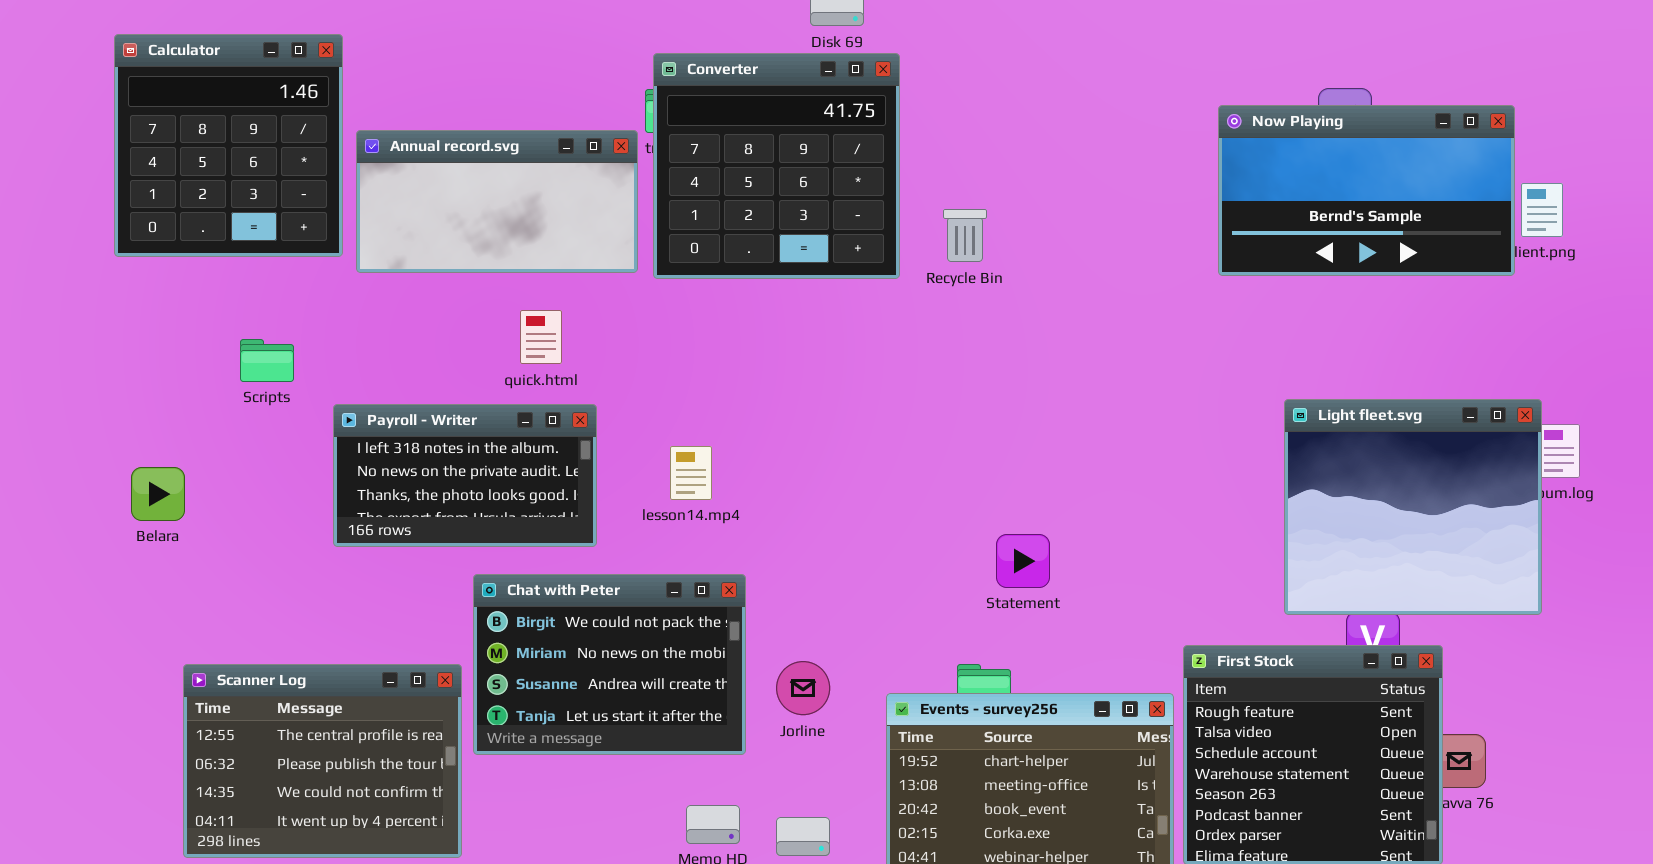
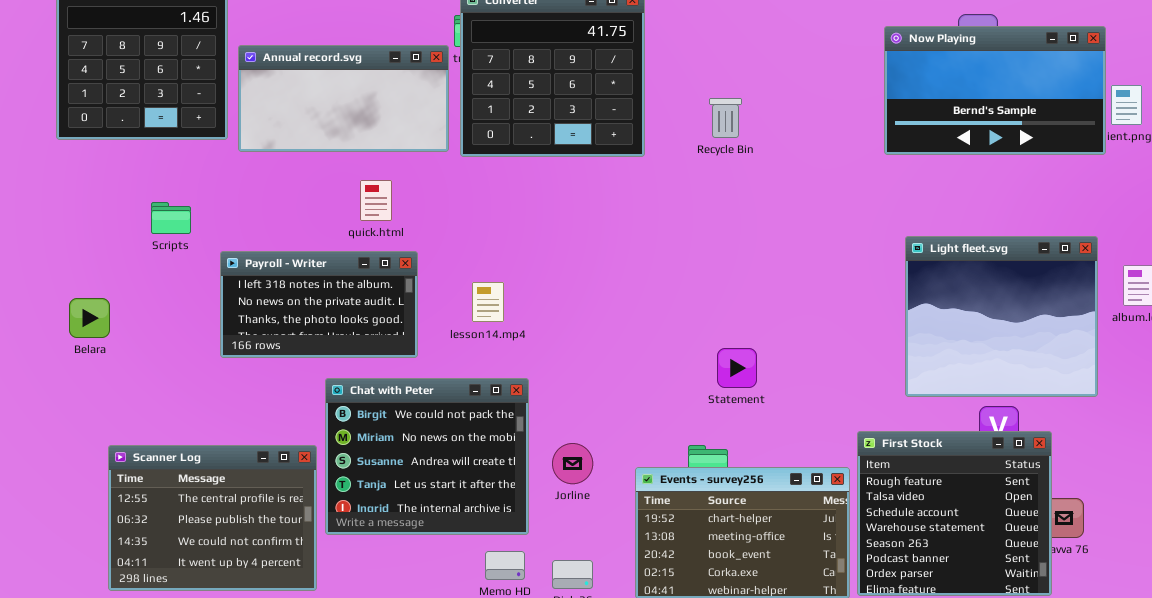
Recycle Bin: [943,209,987,262] -> [709,98,742,138], moved
Light fleet.svg: [1284,399,1542,615] -> [905,236,1098,397], moved
Chat with Peter: [473,574,746,755] -> [325,378,529,535], resized

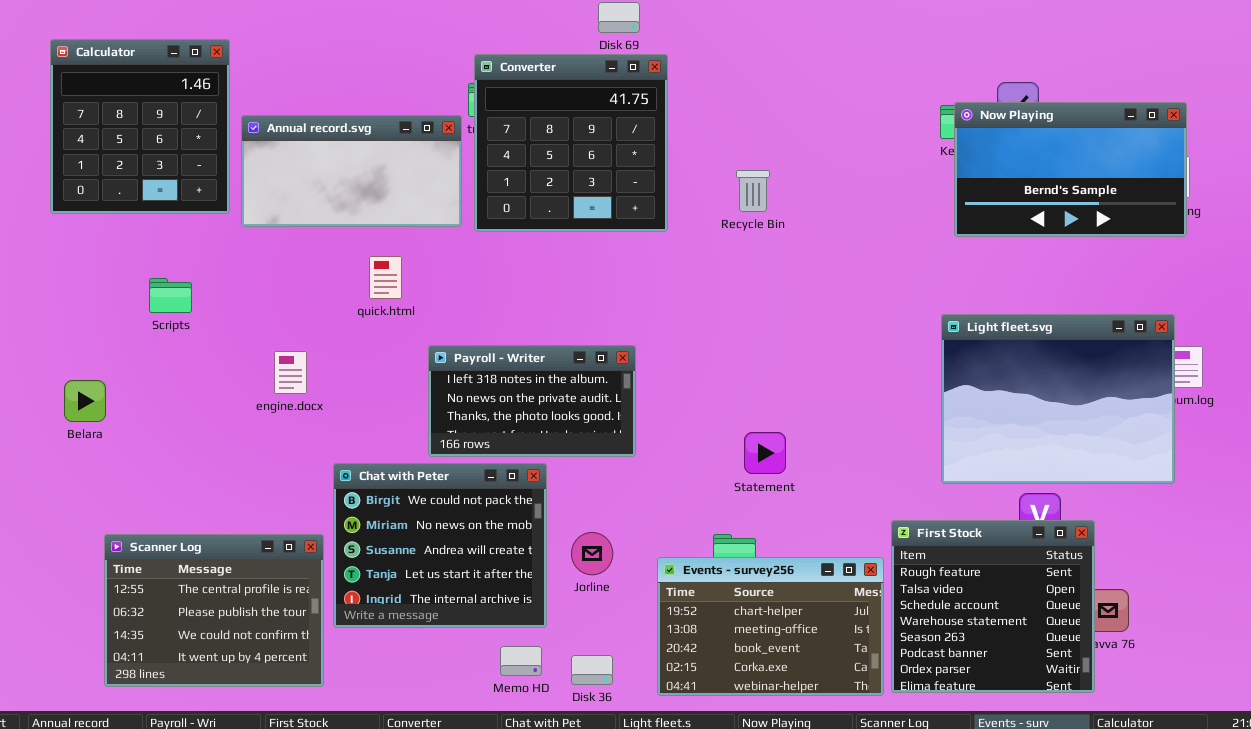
Now Playing: [884,26,1106,155] -> [954,102,1187,237], moved
Light fleet.svg: [905,236,1098,397] -> [941,314,1175,484], resized
Payroll - Writer: [220,251,418,358] -> [428,345,636,457], moved

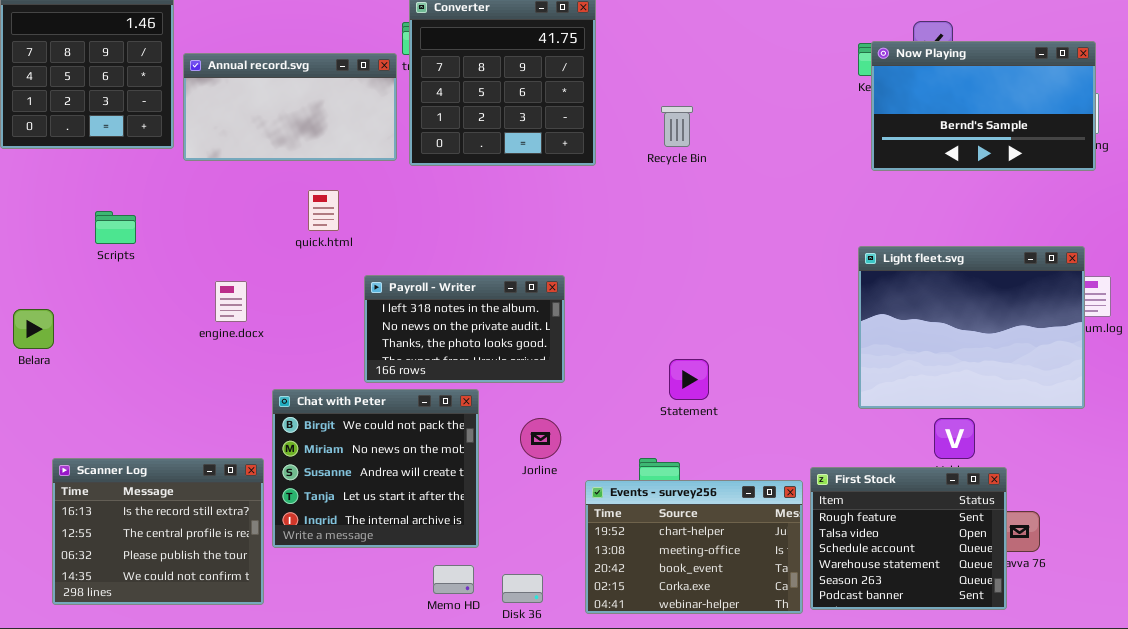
First Stock: [891,520,1095,693] -> [810,467,1007,610], resized
Jorline: [571,532,613,575] -> [520,418,561,459], moved
Scanner Log: [104,534,324,687] -> [52,458,264,605], scrolled up 1 row

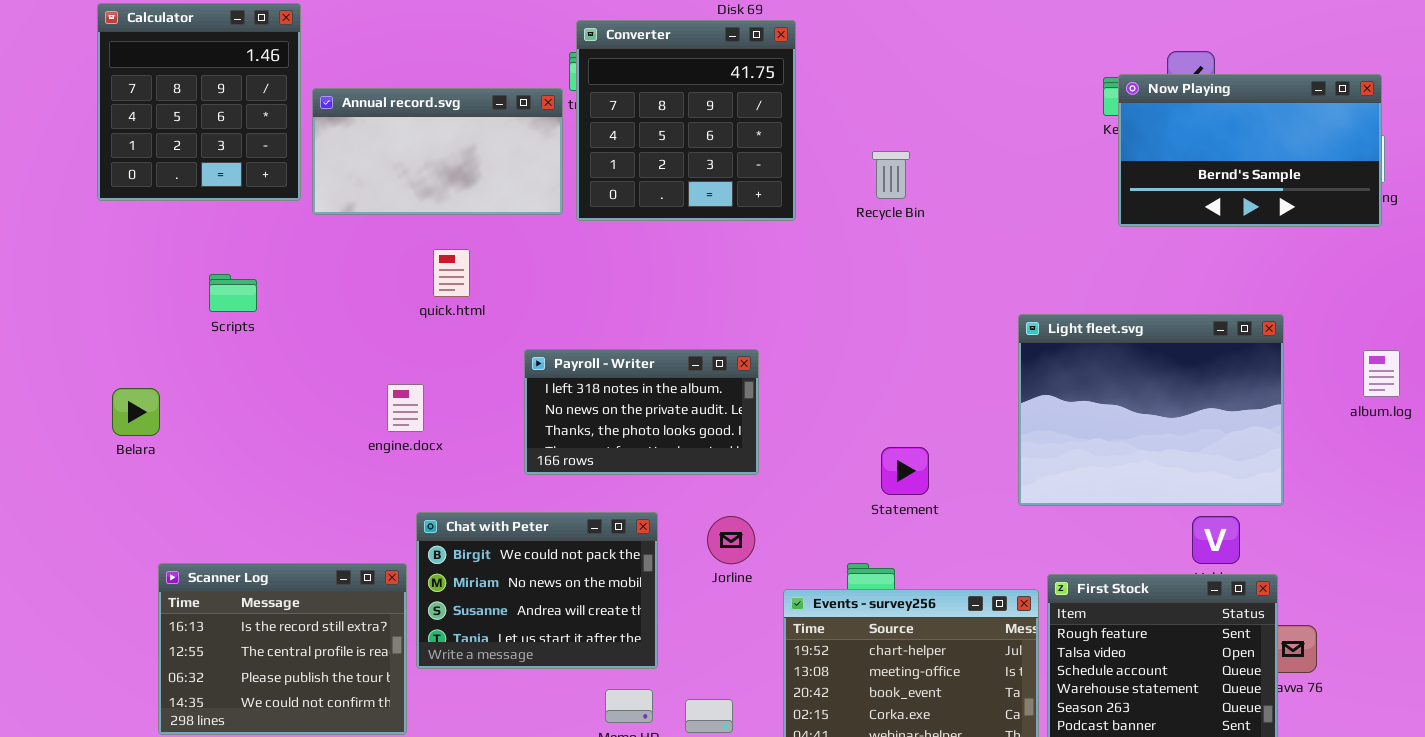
quick.html: [308,190,339,231] -> [433,249,470,297], moved
Light fleet.svg: [858,246,1085,409] -> [1018,314,1284,506], moved
engine.docx: [215,281,247,322] -> [387,384,424,432], moved
Chat with Peter: [272,389,479,548] -> [416,512,658,669], resized

